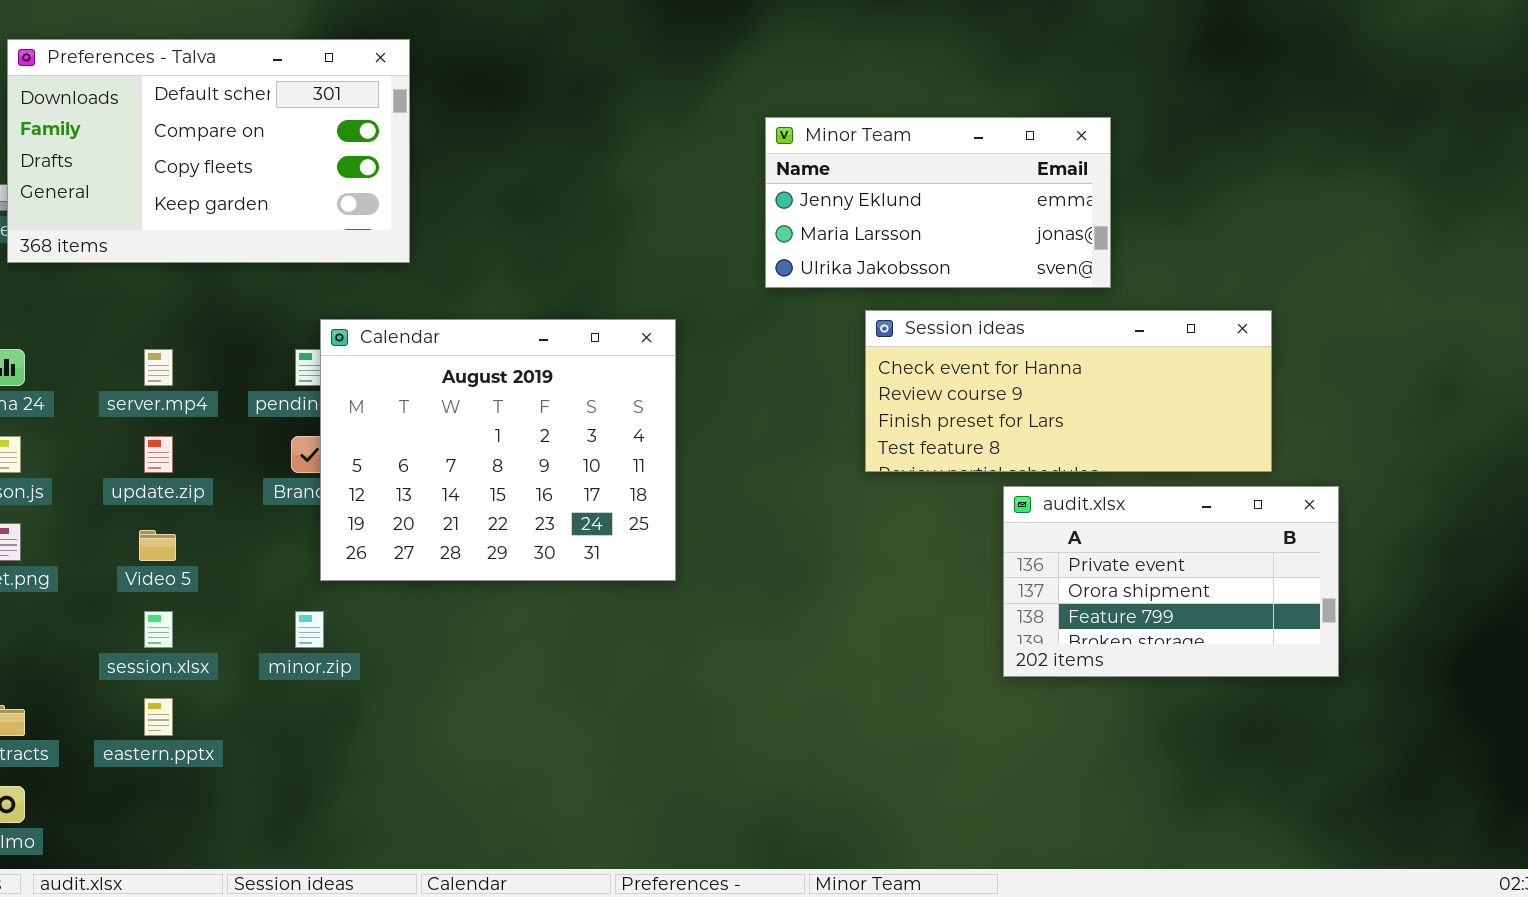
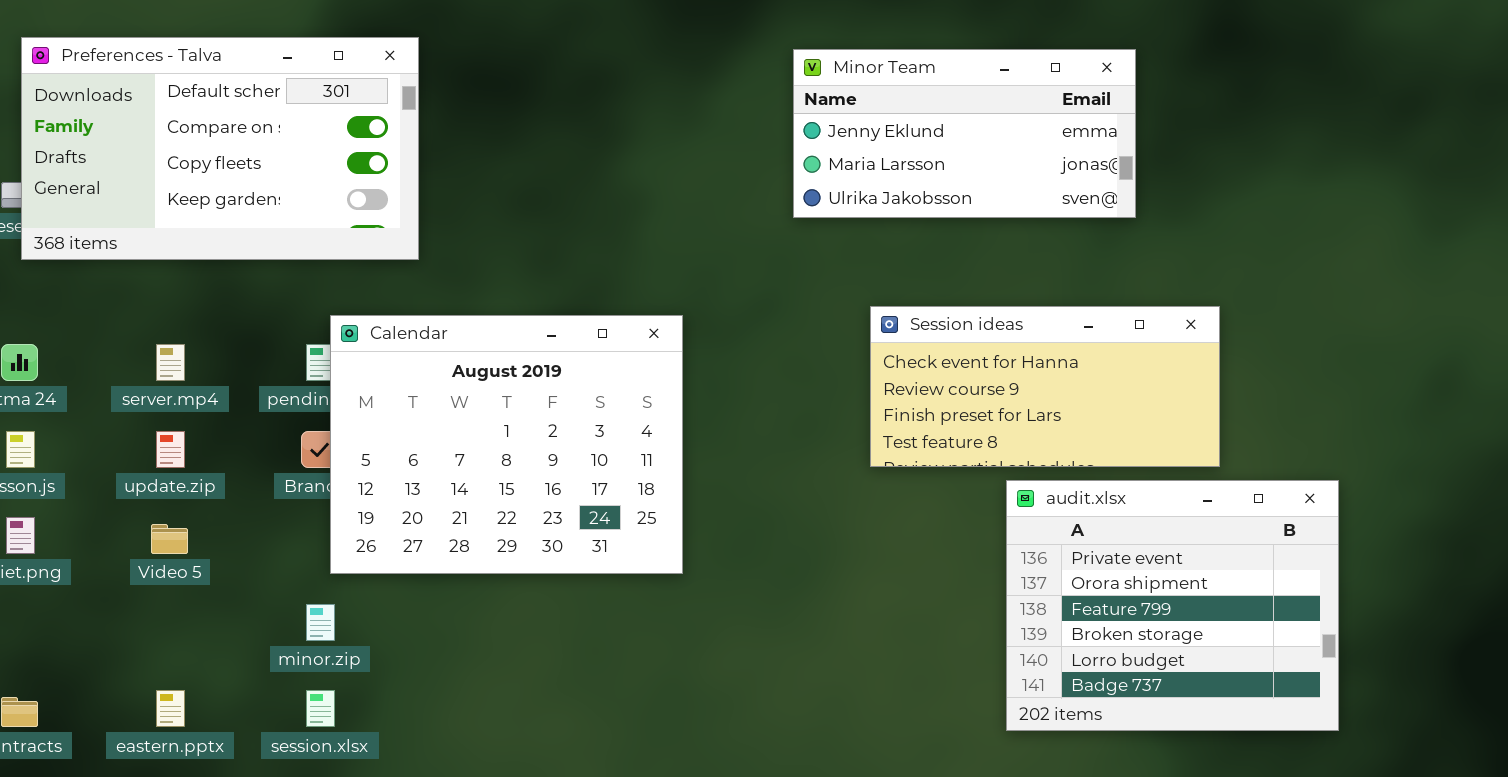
Minor Team: [765,117,1111,288] -> [793,49,1136,218], moved
Session ideas: [865,310,1272,472] -> [870,306,1220,467], resized
audit.xlsx: [1003,486,1339,677] -> [1006,480,1339,731], resized
session.xlsx: [144,611,173,648] -> [306,690,335,727], moved

